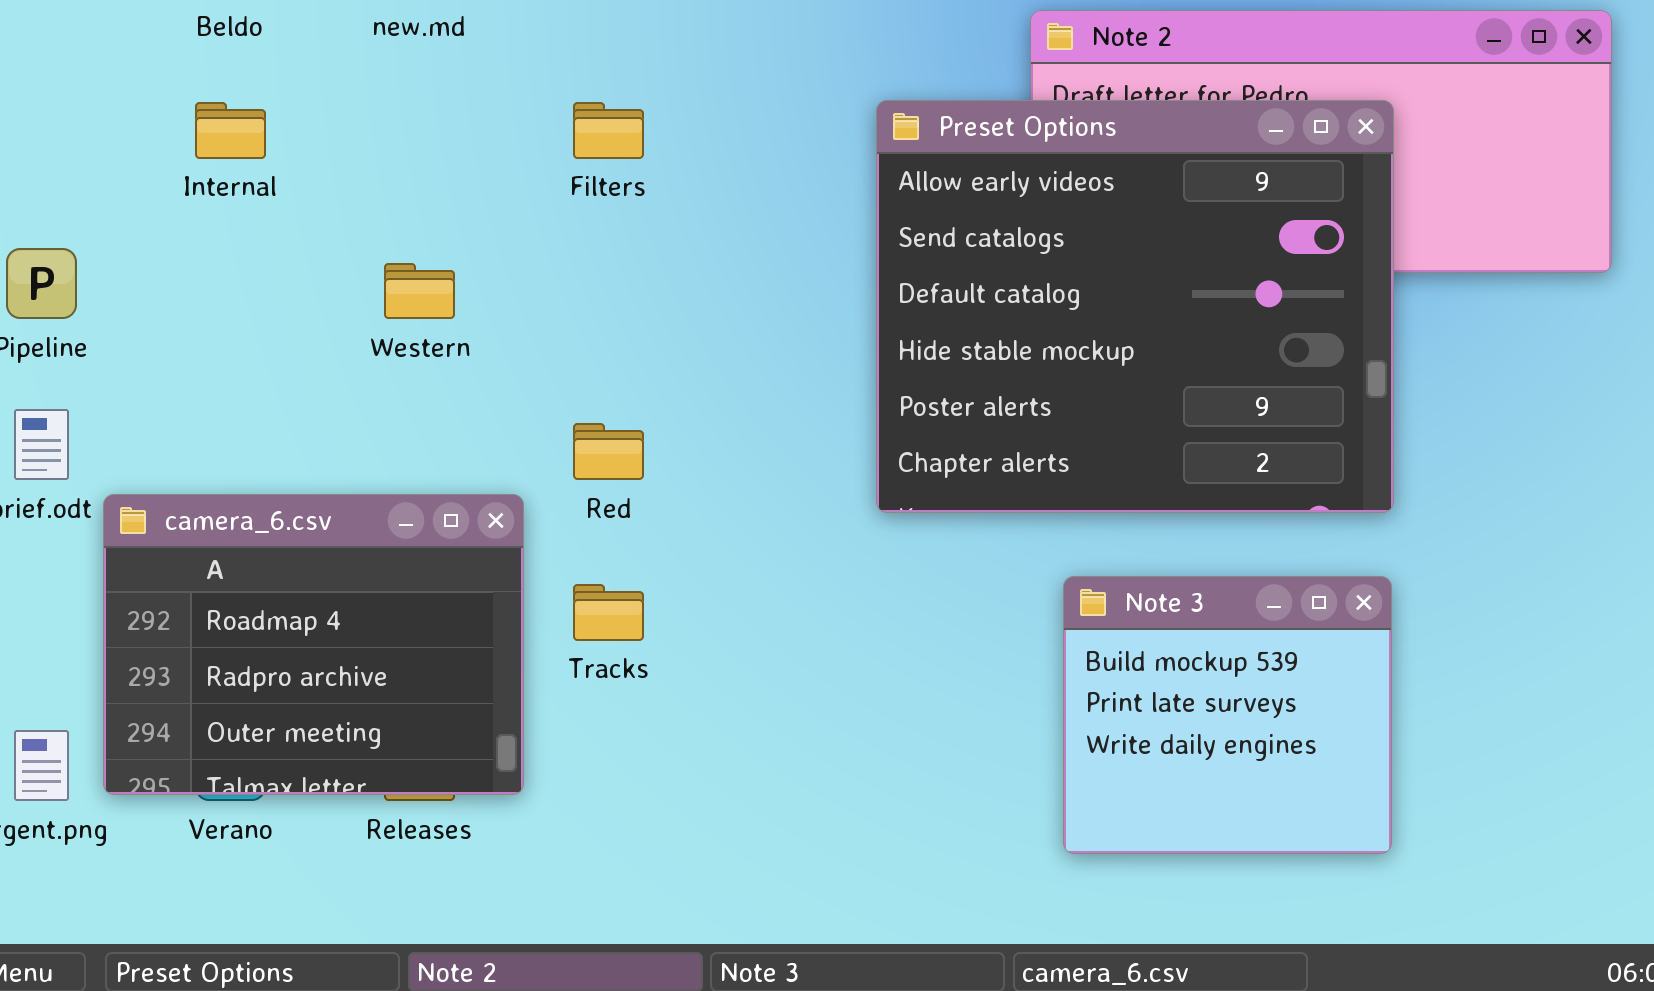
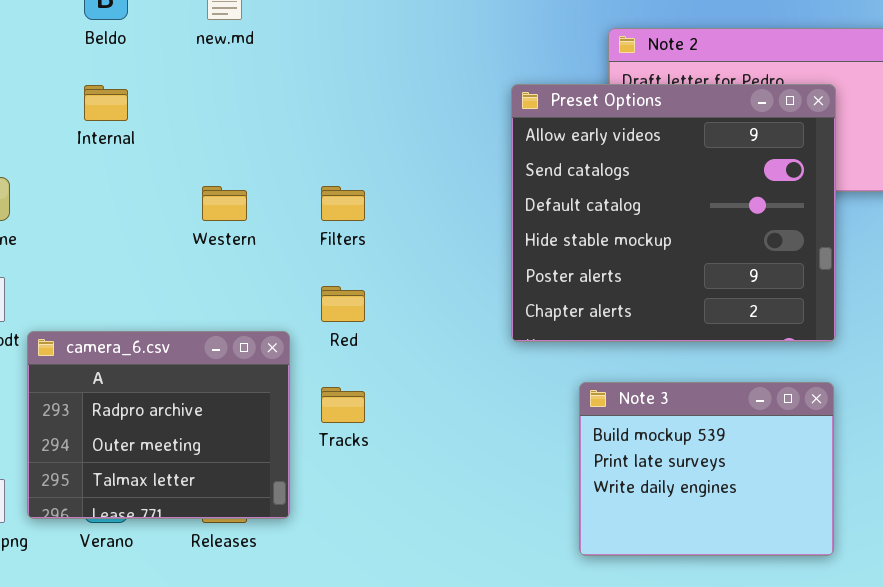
Filters: [573,102,644,159] -> [321,186,365,221], moved
camera_6.csv: [103,494,524,795] -> [27,331,290,519], scrolled down 1 row
Note 3: [1063,576,1392,854] -> [579,382,834,556], resized

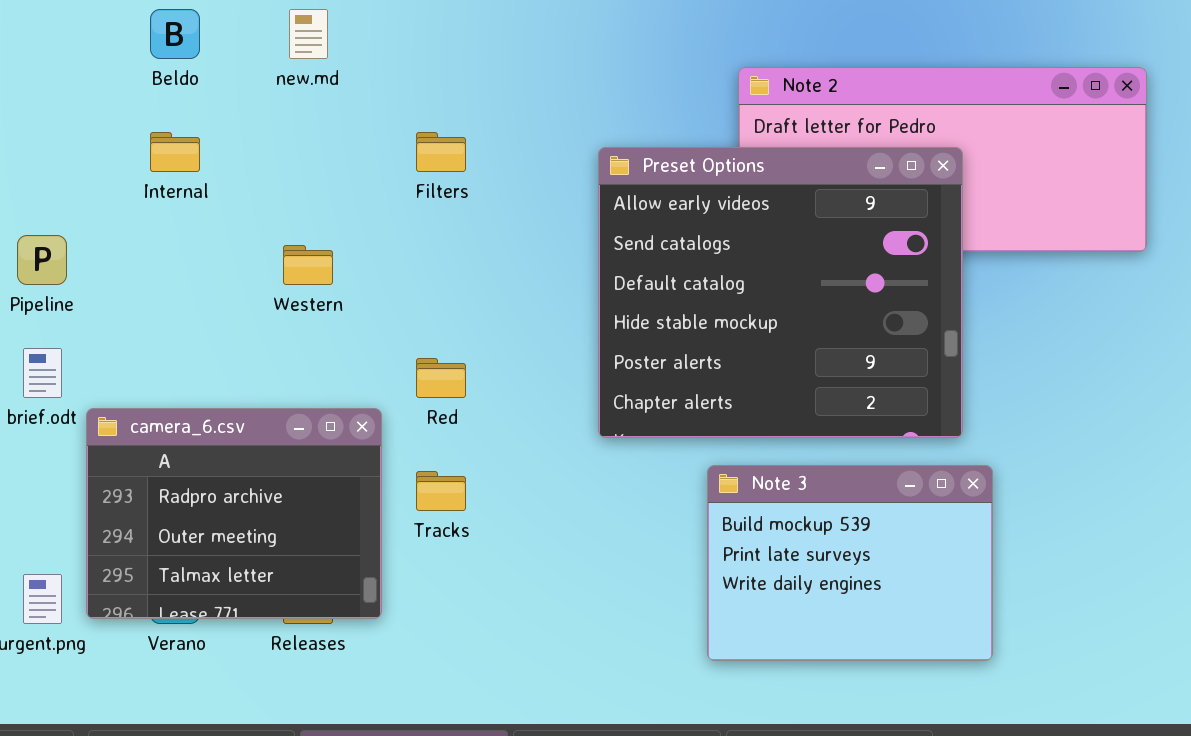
Preset Options: [511,84,836,342] -> [598,147,963,438], moved
Filters: [321,186,365,221] -> [416,132,466,172], moved

